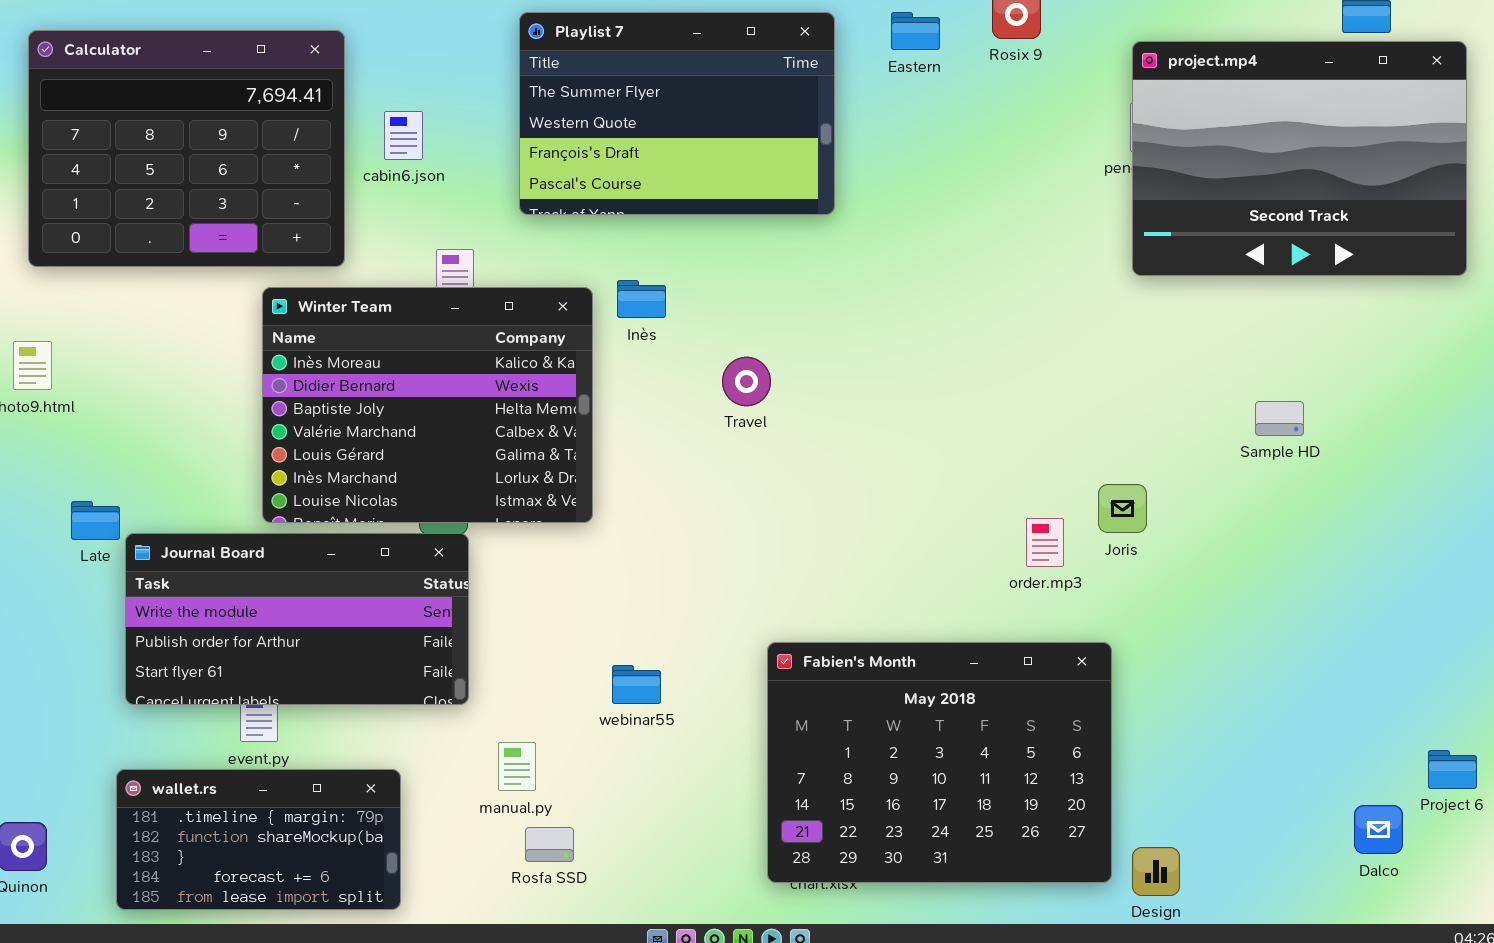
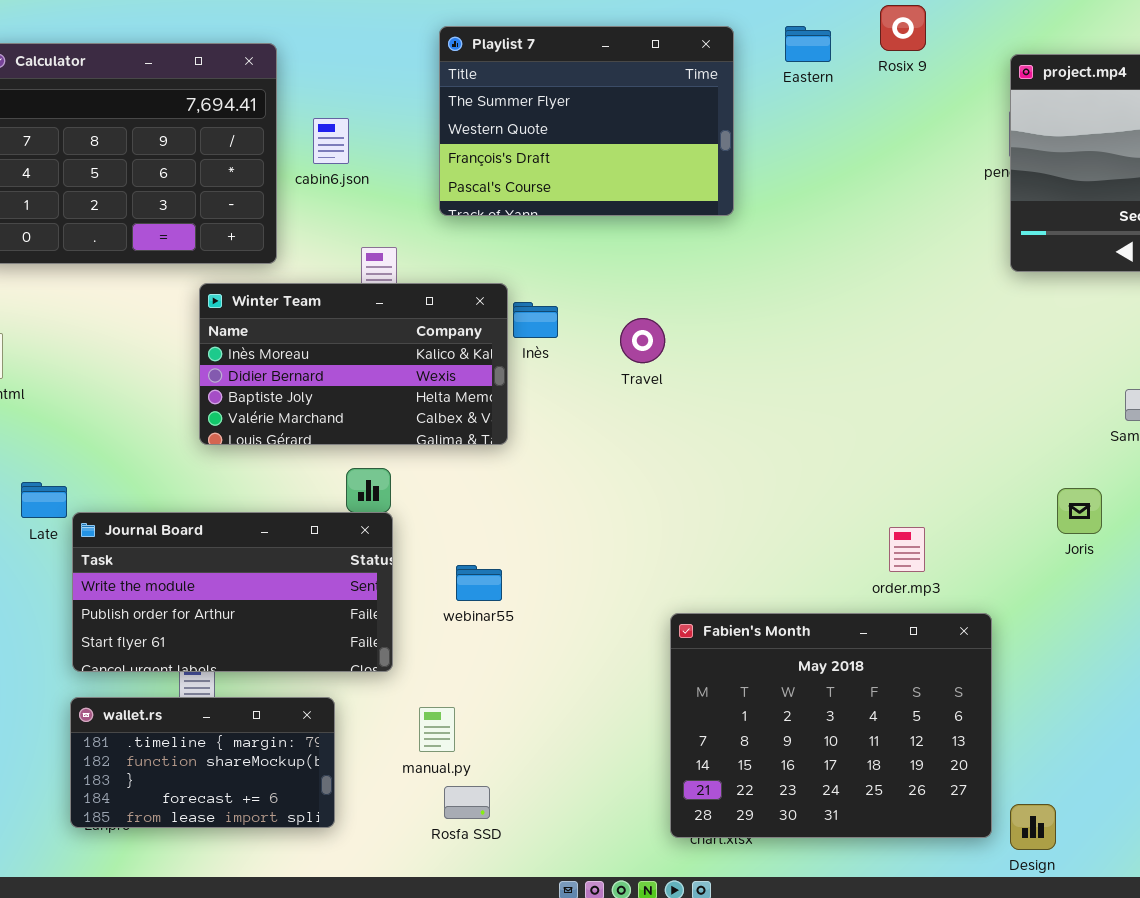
Inès: [617,280,666,318] -> [513,302,558,338], moved
Winter Team: [262,287,593,523] -> [199,283,508,445], resized
Travel: [722,357,771,406] -> [620,318,665,363], moved
Joris: [1098,484,1147,533] -> [1057,488,1102,534], moved
order.mp3: [1026,518,1064,567] -> [889,527,925,572], moved
webinar55: [612,665,661,704] -> [456,565,502,601], moved
wallet.rs: [116,769,401,910] -> [70,697,335,828], moved

